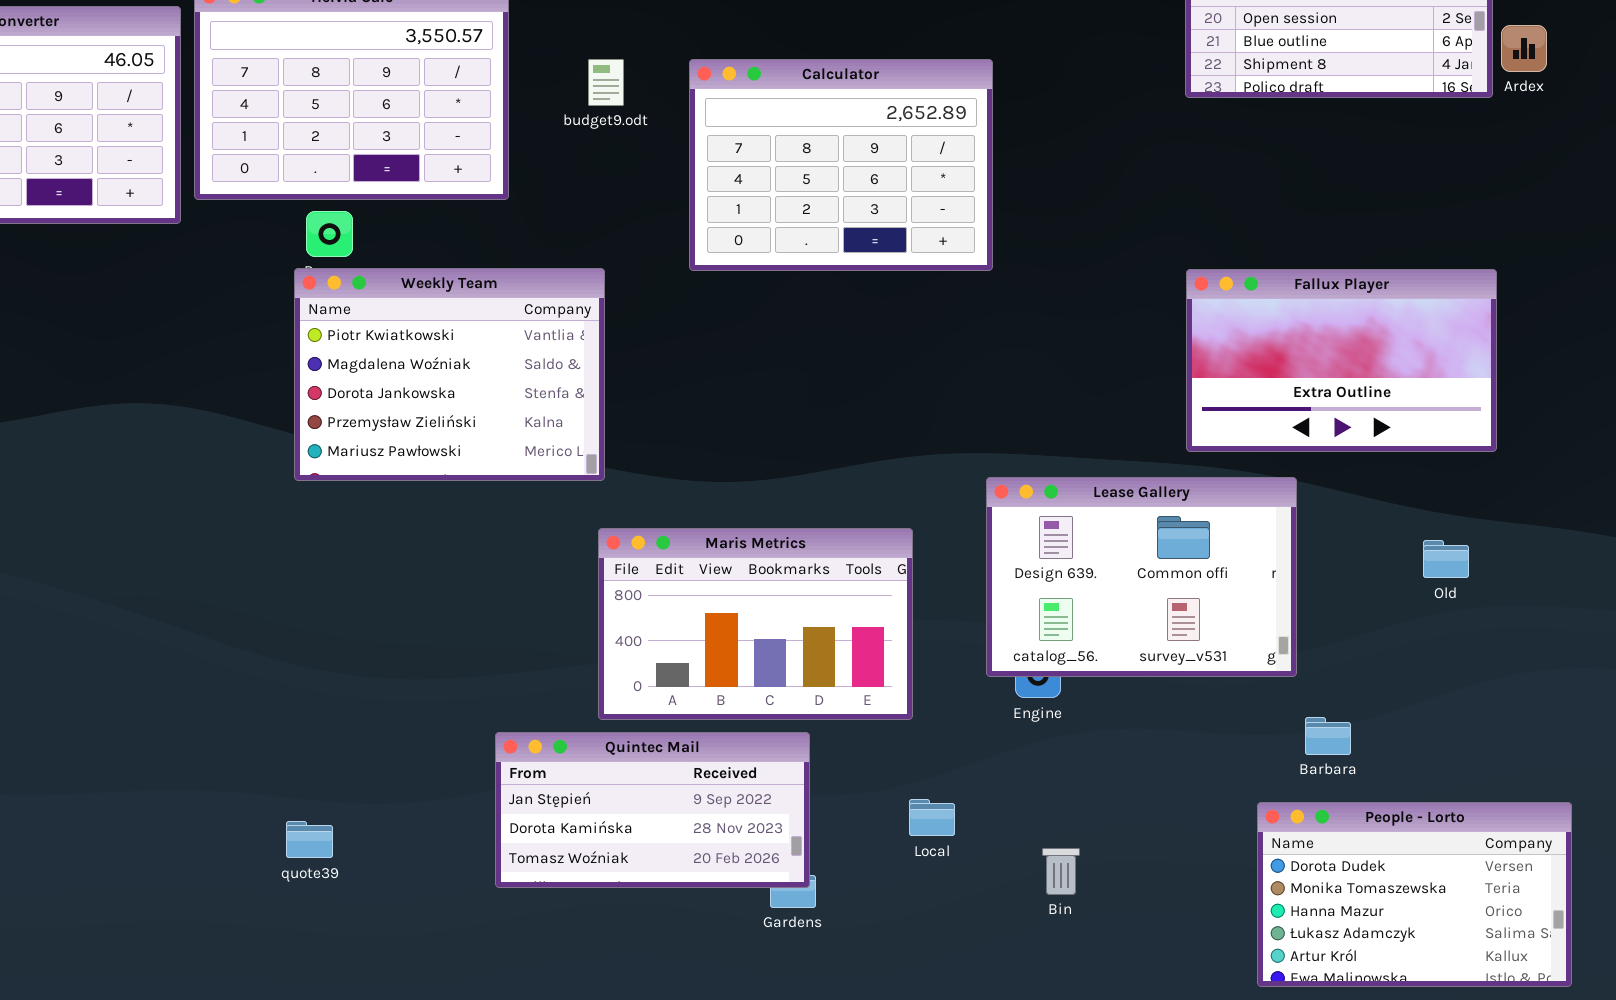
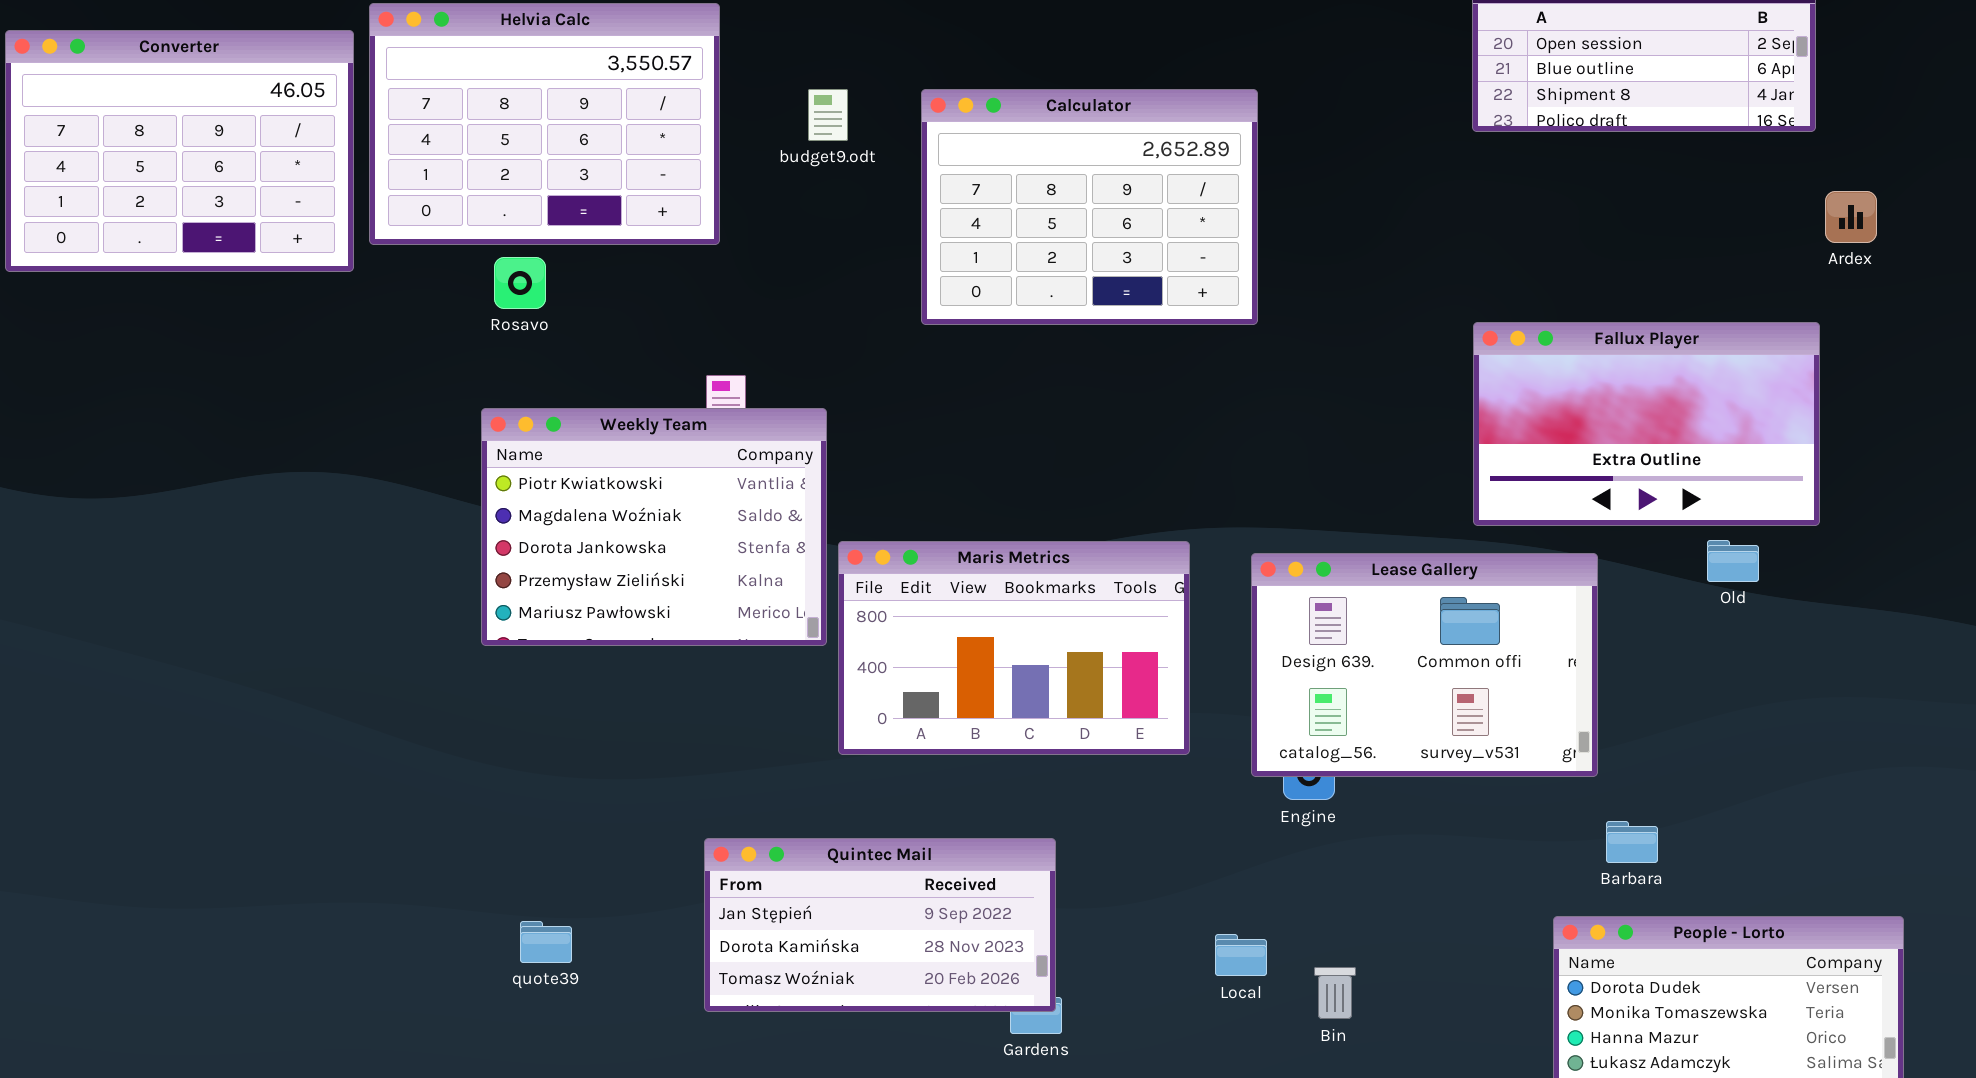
Ardex: [1501,25,1547,72] -> [1825,191,1877,243], moved
Weekly Team: [294,268,605,481] -> [481,408,827,646], moved
Maris Metrics: [598,528,913,720] -> [838,541,1190,755], moved
Old: [1423,540,1469,578] -> [1707,540,1759,582], moved
Local: [909,799,955,836] -> [1215,934,1267,976], moved
quote39: [286,821,333,858] -> [520,921,572,963], moved

